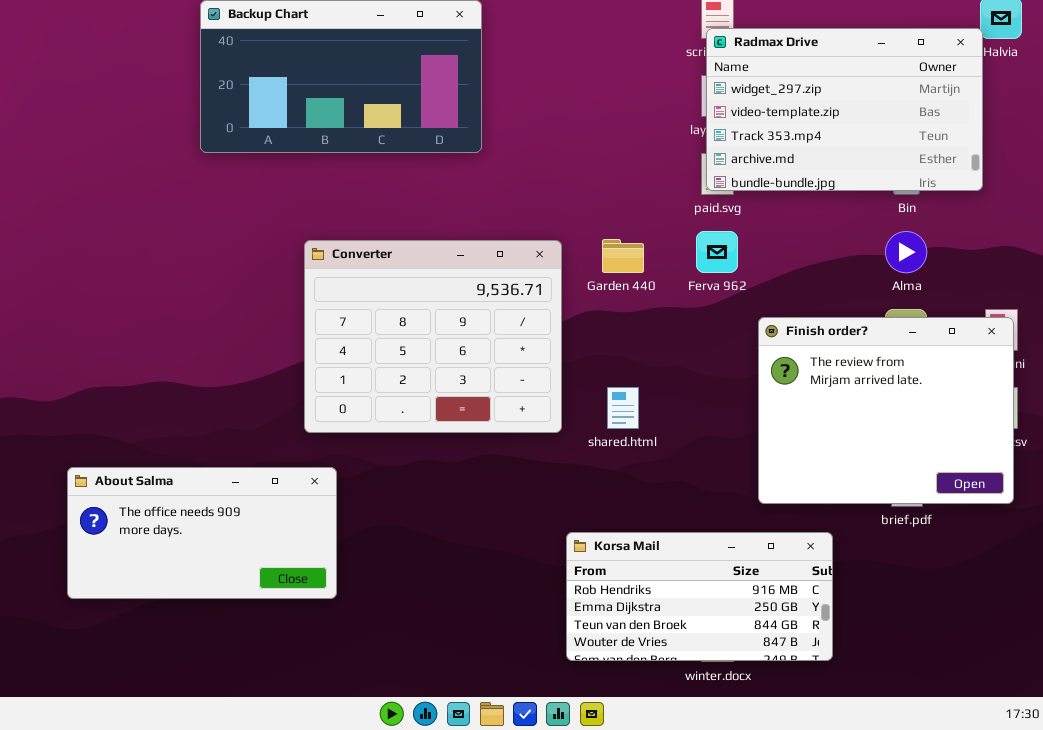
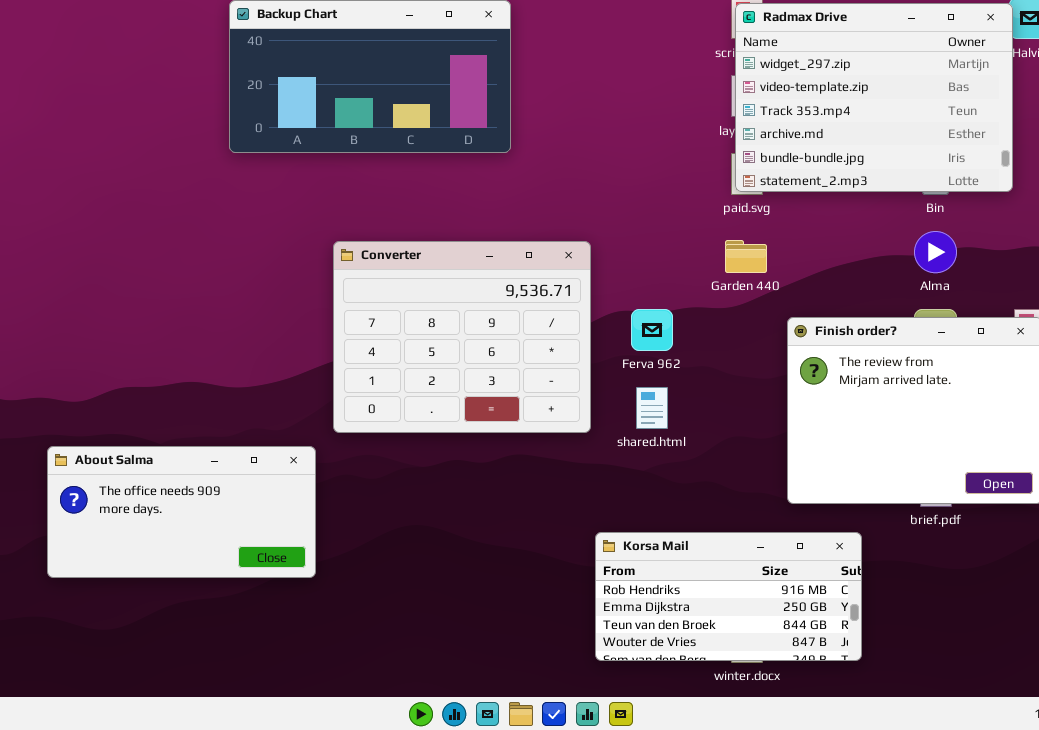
Radmax Drive: [706,28,983,191] -> [735,3,1013,192], resized
Ferva 962: [696,231,738,273] -> [631,309,673,351], moved
Garden 440: [602,239,644,273] -> [725,240,767,273], moved
About Salma: [67,467,337,599] -> [47,446,316,578], moved

